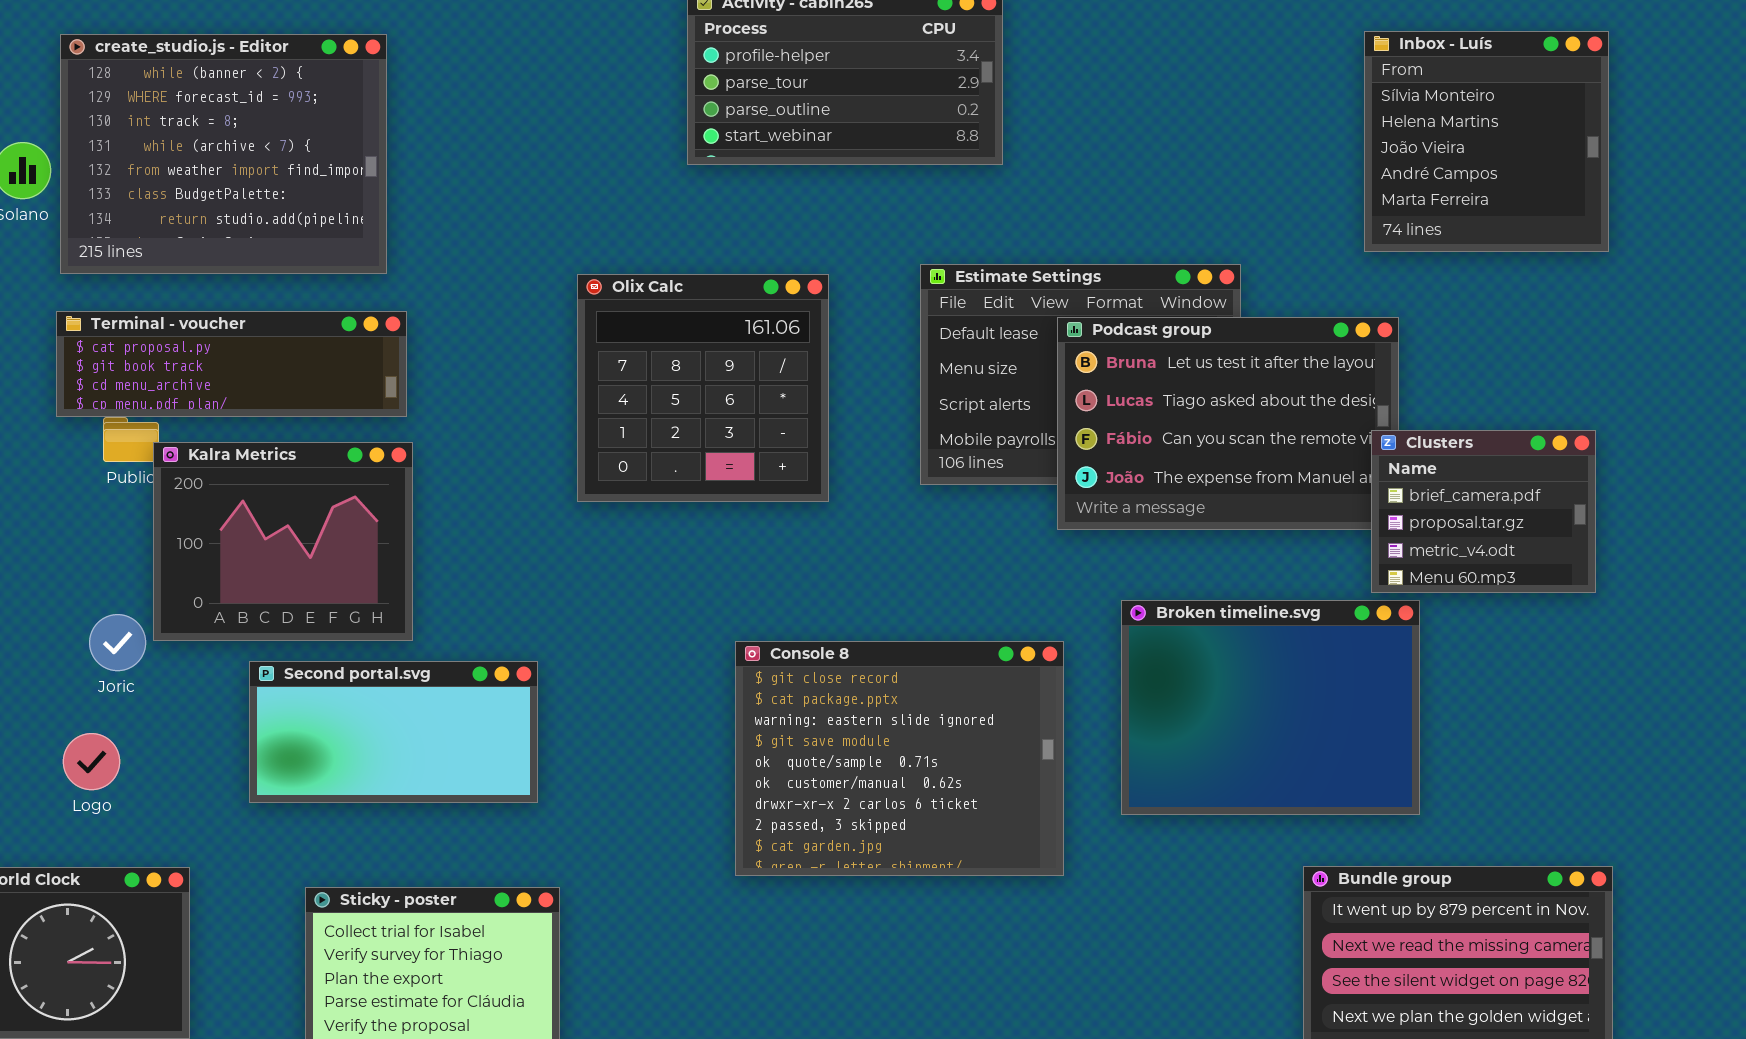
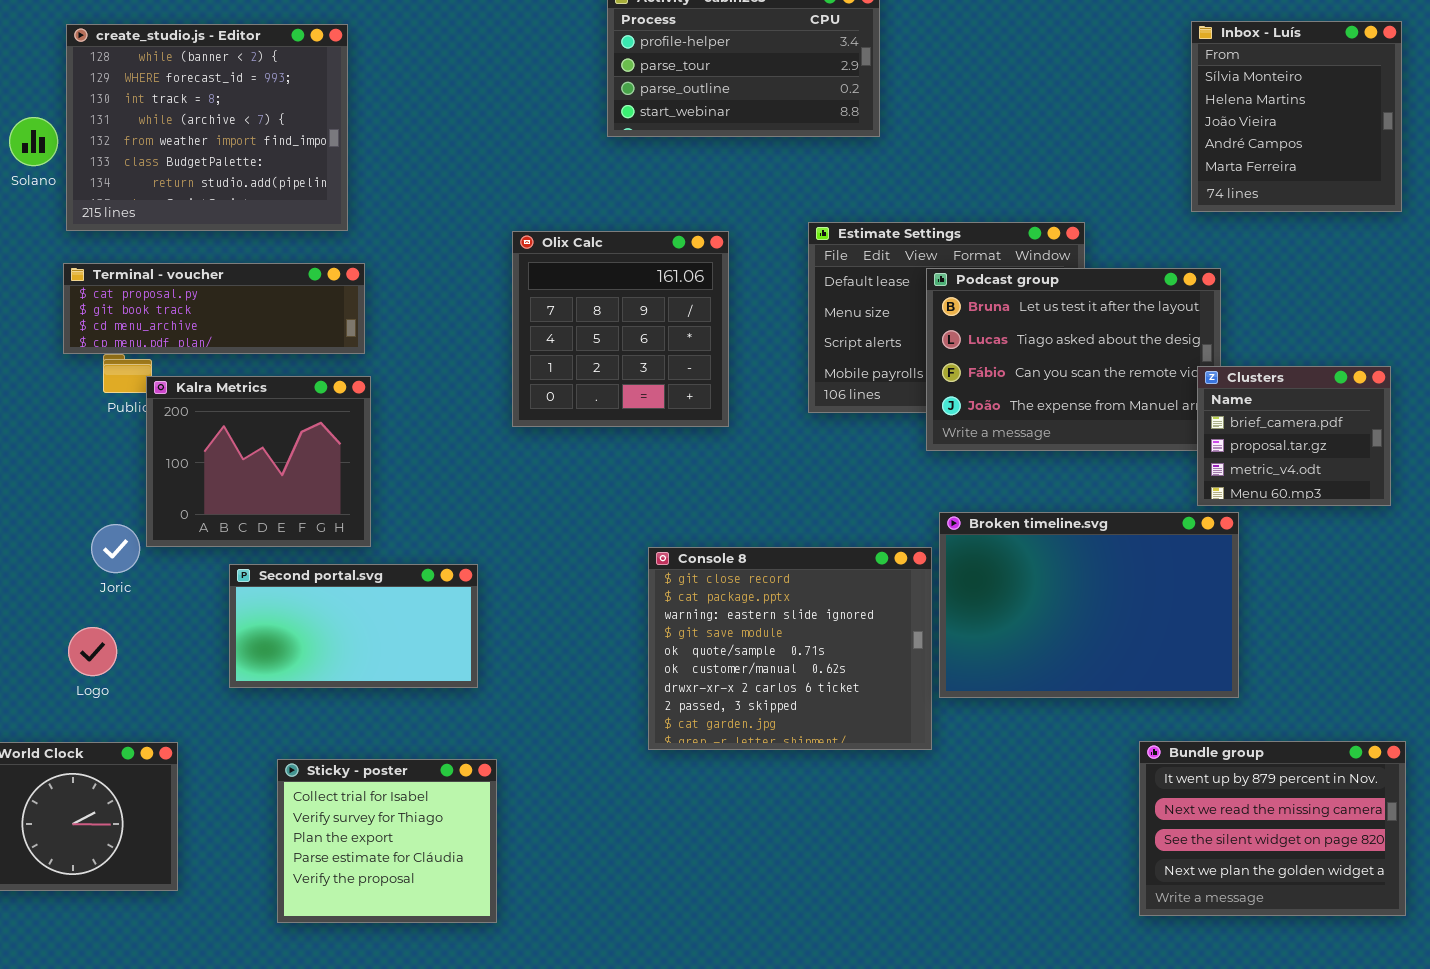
Broken timeline.svg: [1121,600,1420,815] -> [939,512,1239,698], resized

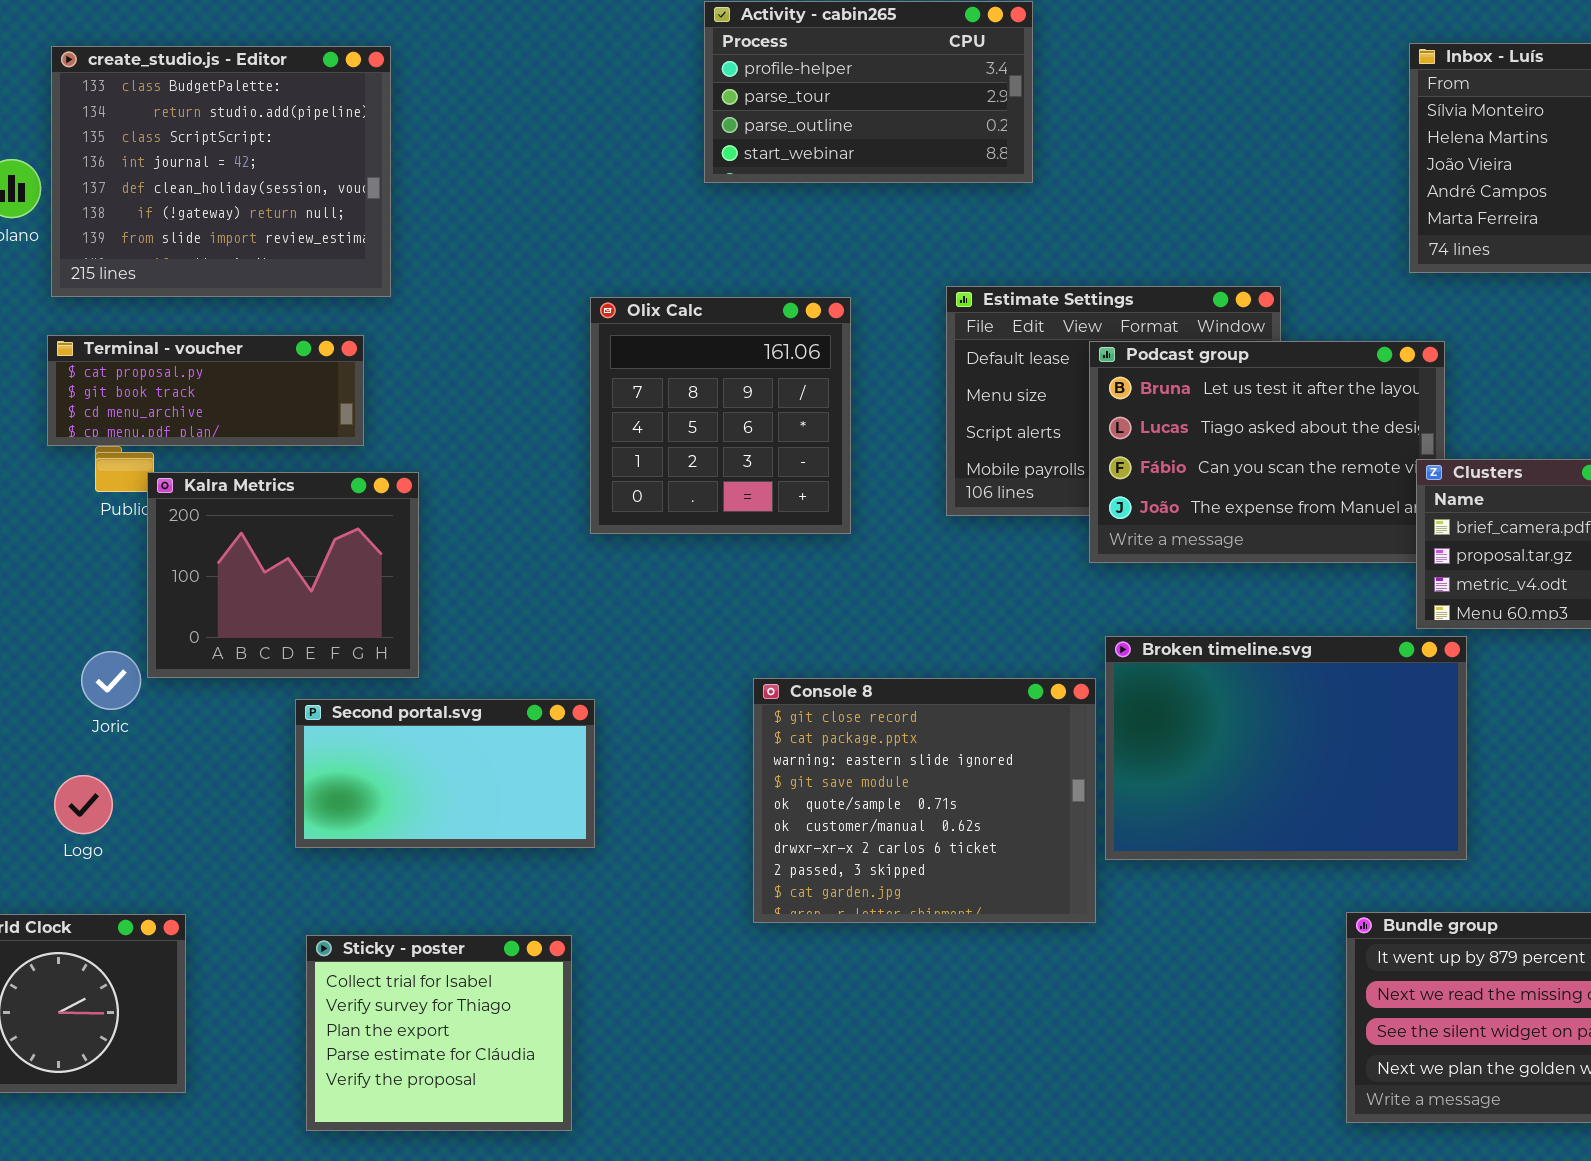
create_studio.js - Editor: [66,24,348,231] -> [51,46,391,297], scrolled down 5 rows
Terminal - voucher: [63,263,365,354] -> [47,335,364,446], resized
Second portal.svg: [229,564,478,688] -> [295,699,595,848], moved

